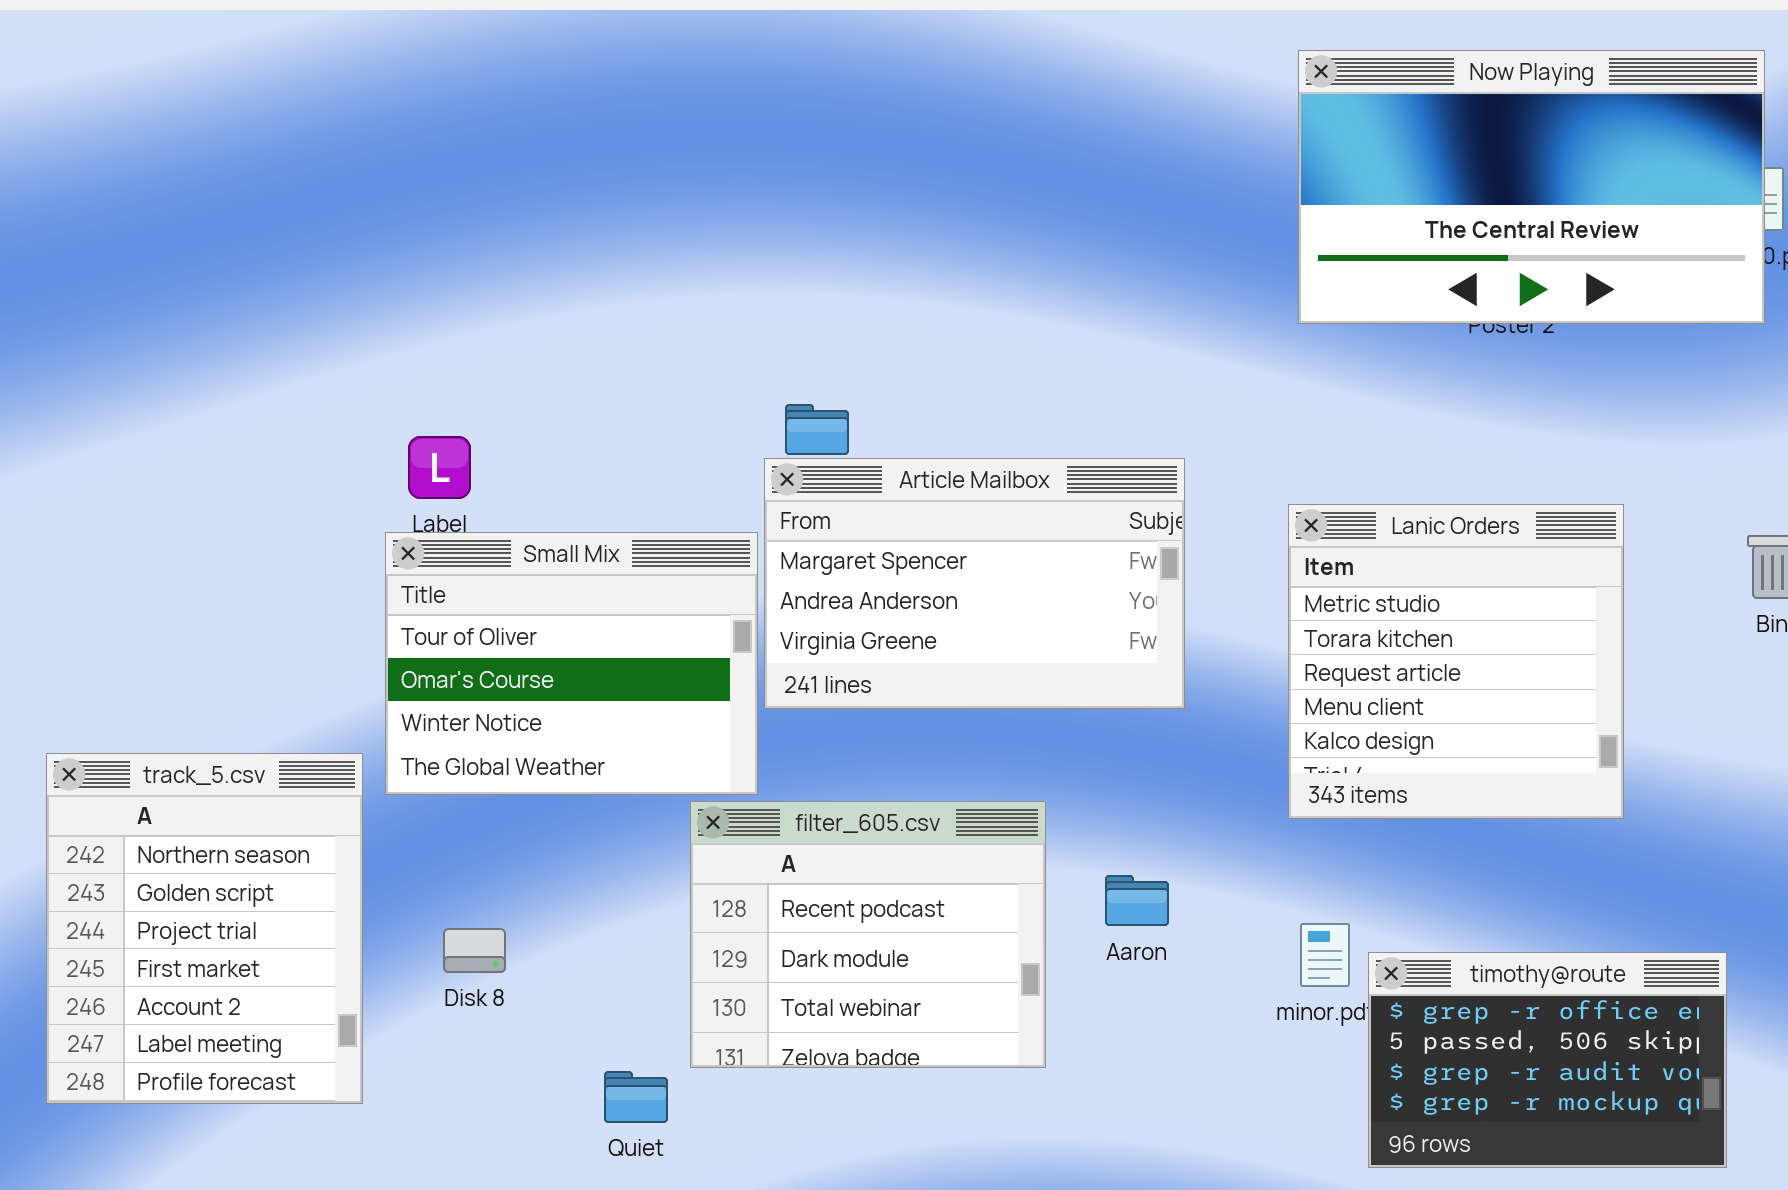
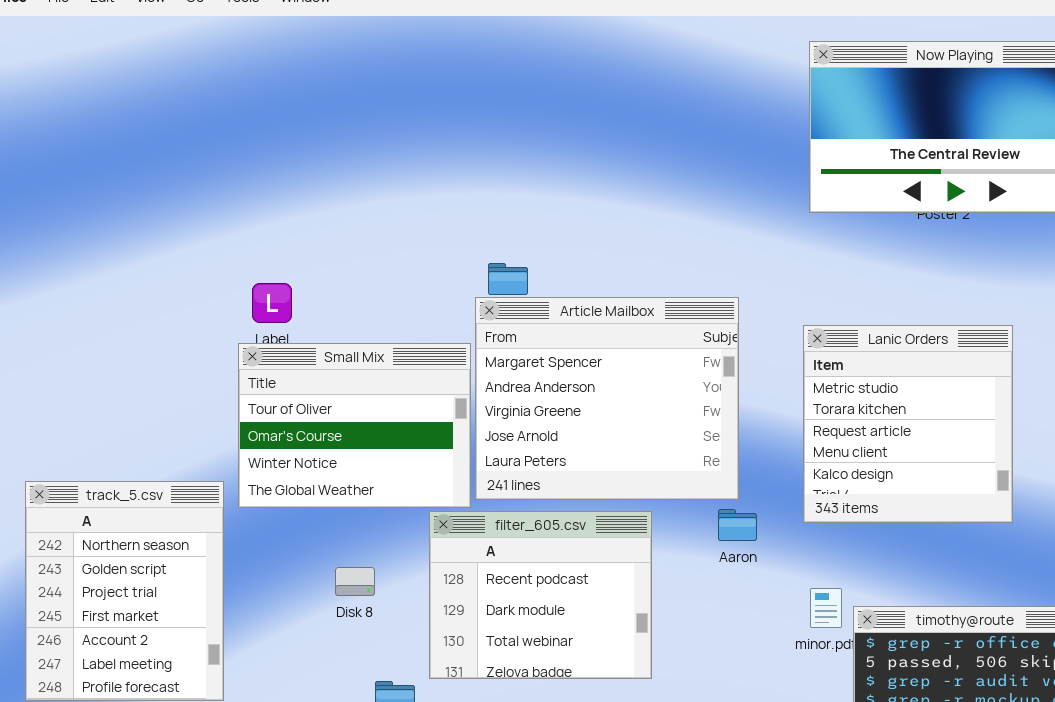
Article Mailbox: [764,458,1185,709] -> [475,297,739,500], resized
Aaron: [1105,875,1169,926] -> [718,509,757,541], moved
Disk 8: [443,928,506,973] -> [335,567,375,596], moved

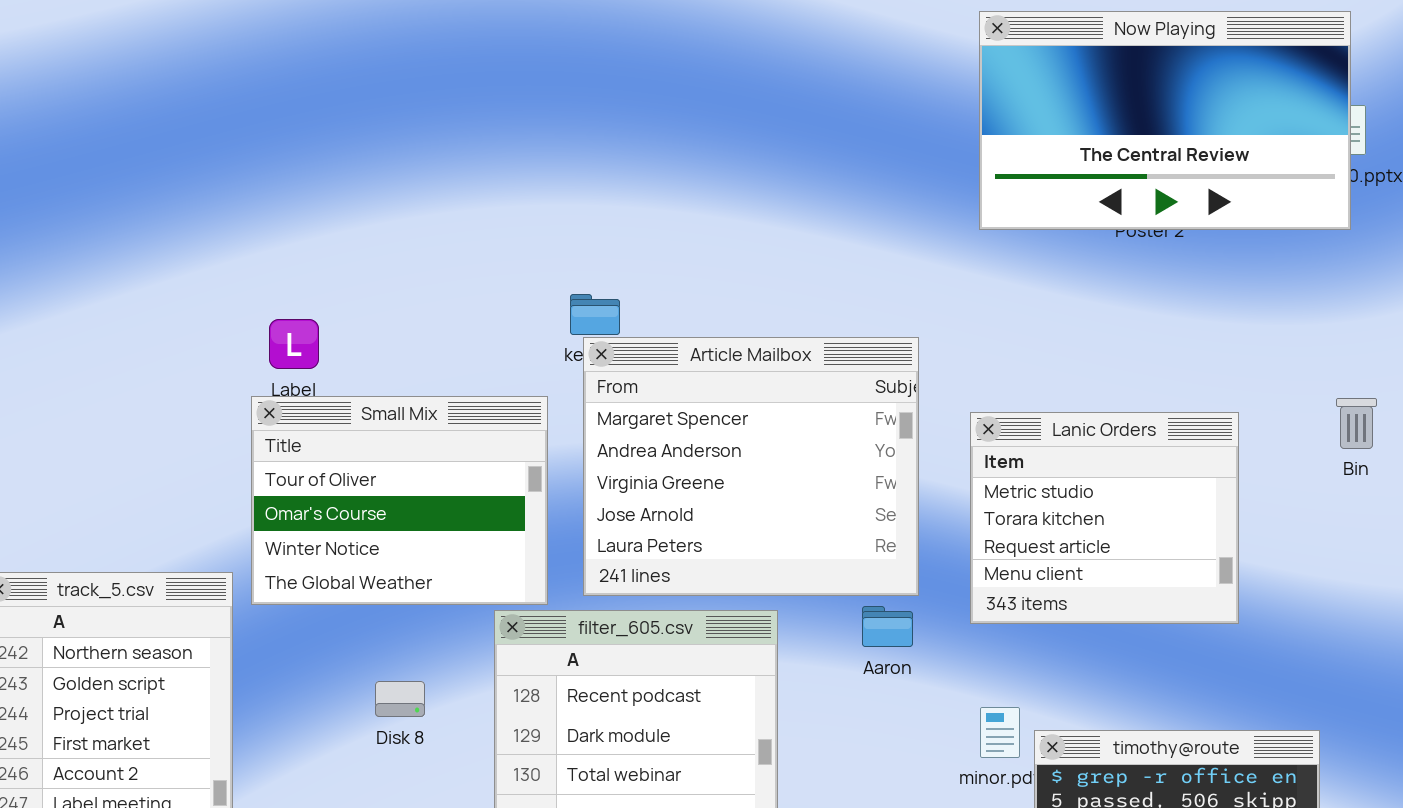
Article Mailbox: [475,297,739,500] -> [583,337,919,596], moved
Lanic Orders: [803,325,1013,523] -> [970,412,1239,624], resized

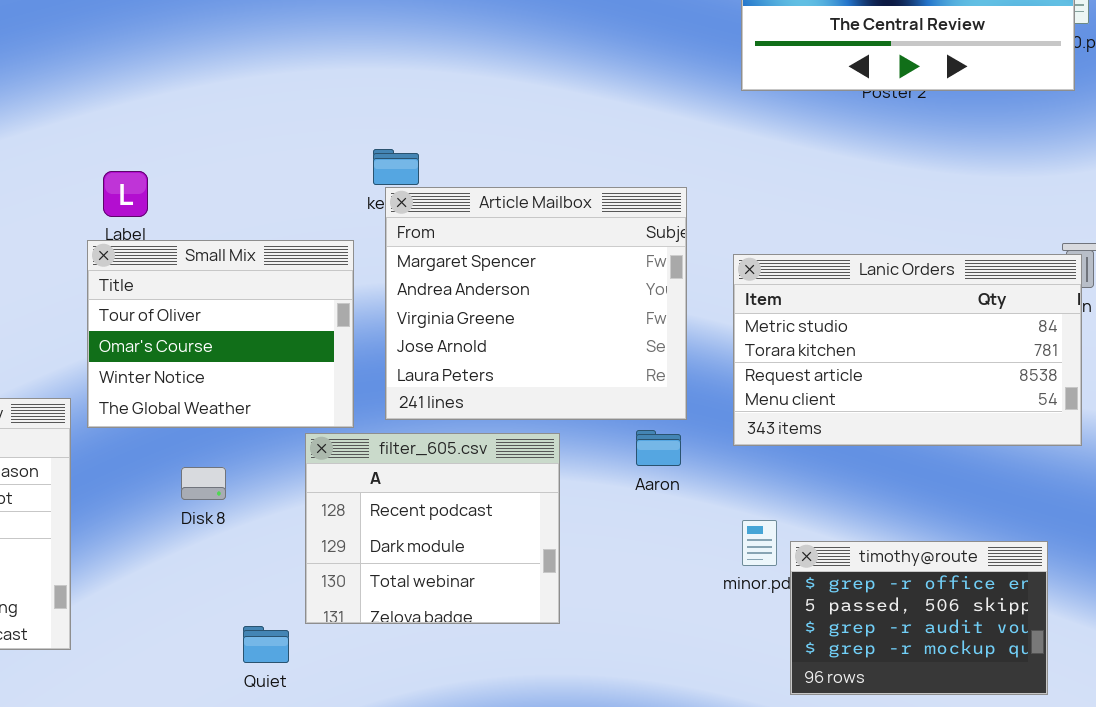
Lanic Orders: [970,412,1239,624] -> [733,254,1082,446], resized
Disk 8: [375,681,425,717] -> [181,467,226,500], moved

